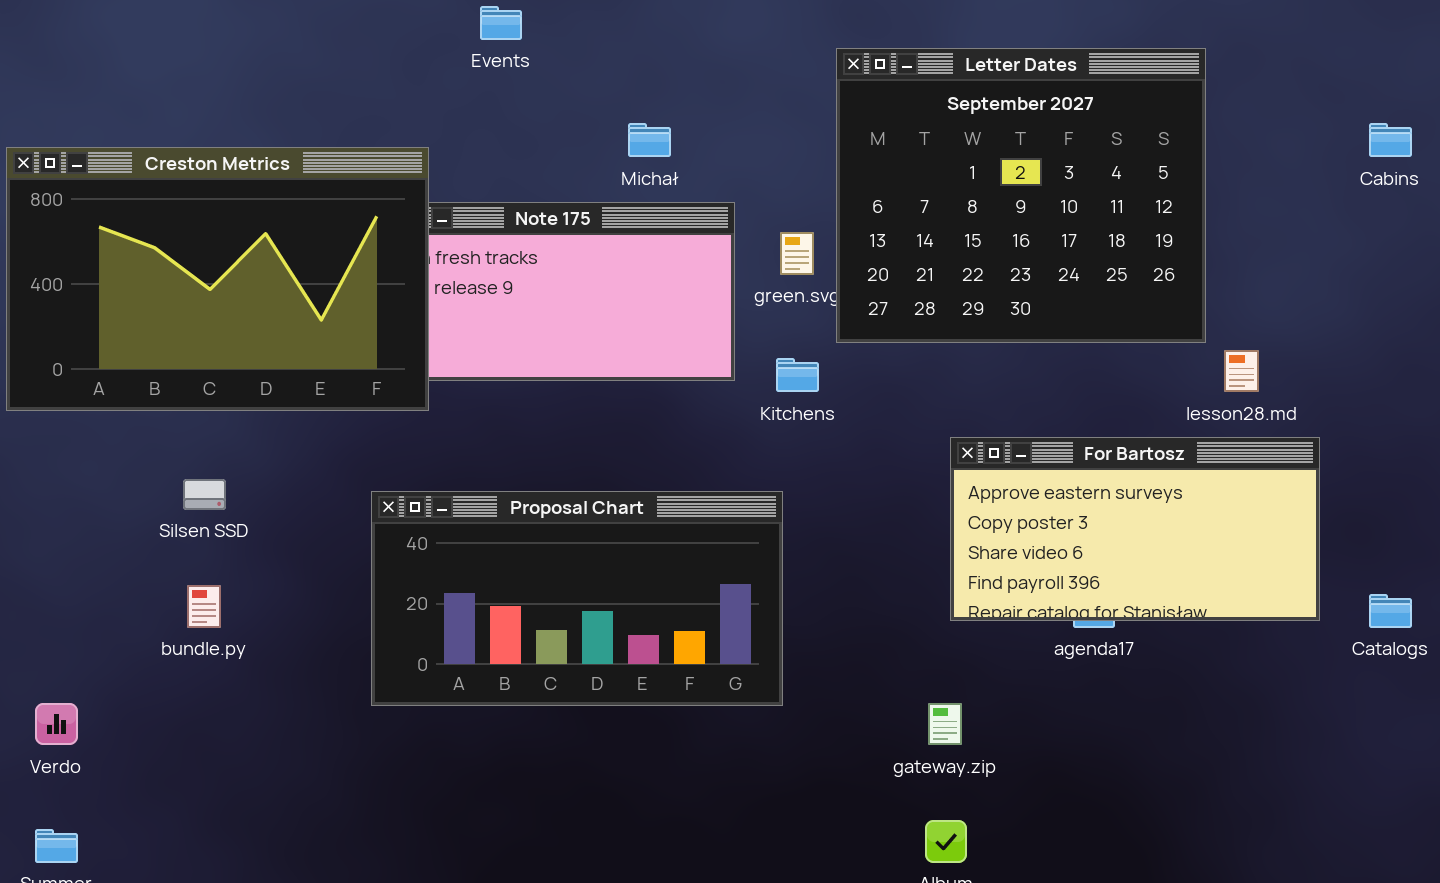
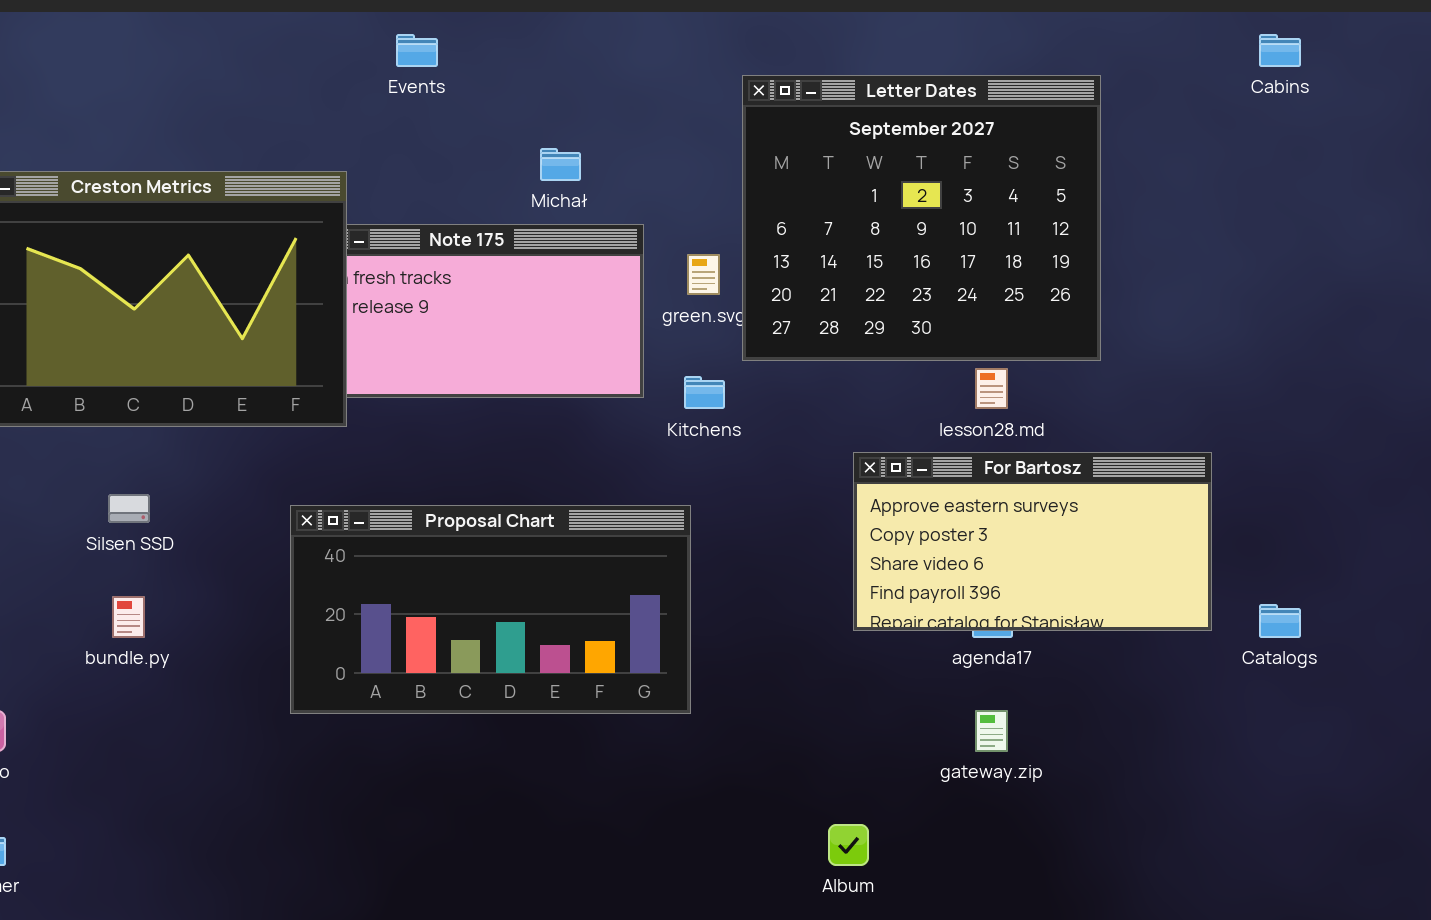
Cabins: [1369,123,1412,157] -> [1259,34,1301,67], moved
lesson28.md: [1224,350,1259,392] -> [975,368,1008,409], moved
gateway.zip: [928,703,962,745] -> [975,710,1008,752], moved

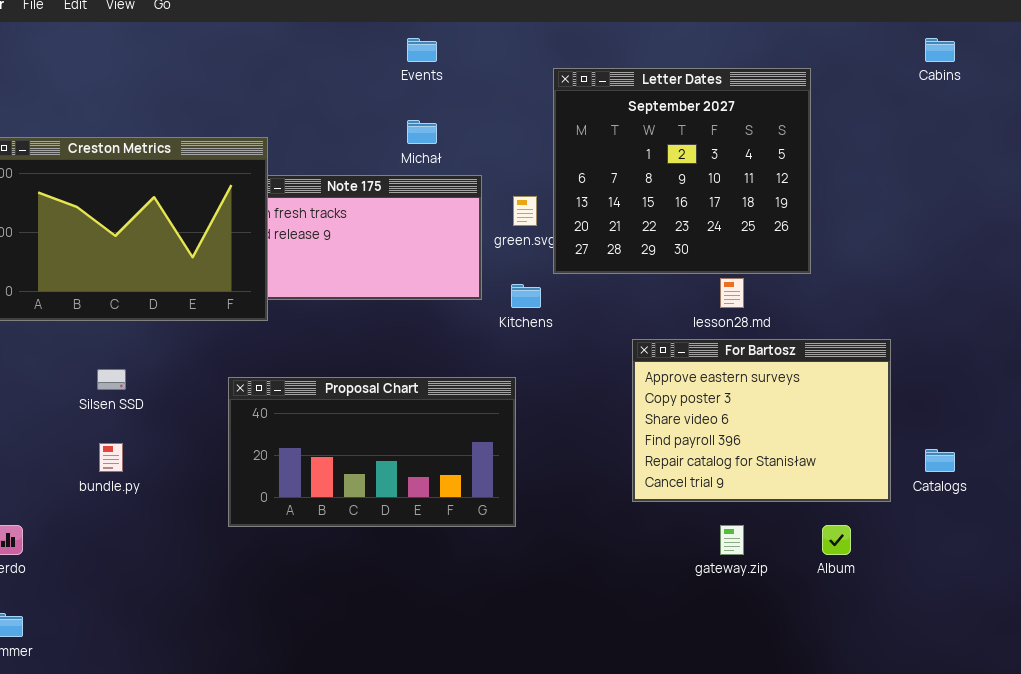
Events: [396,34,438,67] -> [407,38,437,62], moved
For Bartosz: [853,452,1212,631] -> [632,339,891,502], resized
Album: [828,824,869,866] -> [822,525,851,555], moved

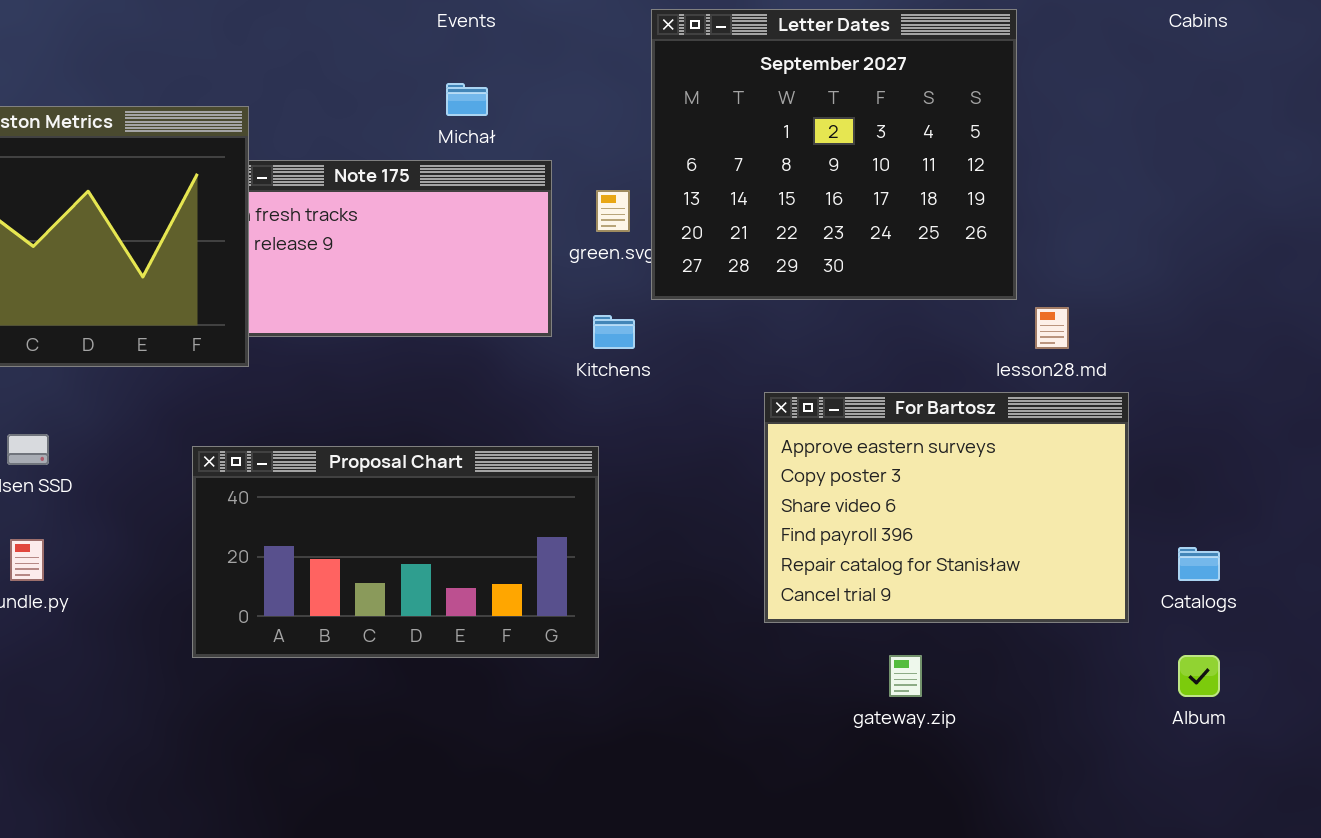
lesson28.md: [720,278,744,308] -> [1035,307,1069,349], moved
Album: [822,525,851,555] -> [1178,655,1220,697], moved

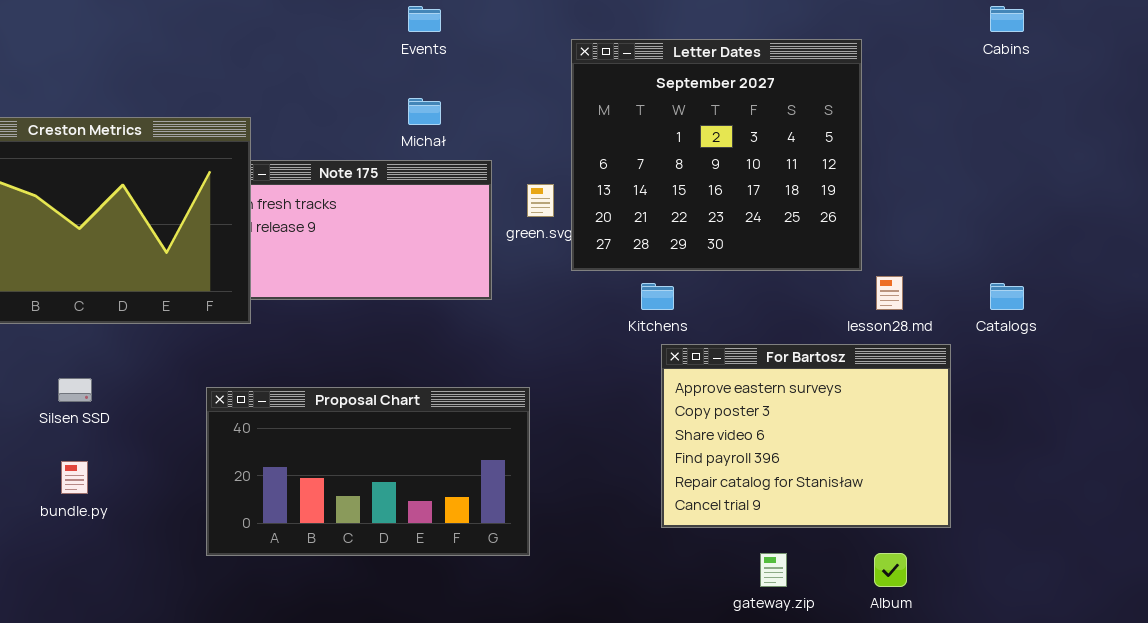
Kitchens: [593,315,635,349] -> [641,283,674,310], moved
Catalogs: [1178,547,1220,581] -> [990,283,1024,310], moved
Album: [1178,655,1220,697] -> [874,553,907,587], moved

